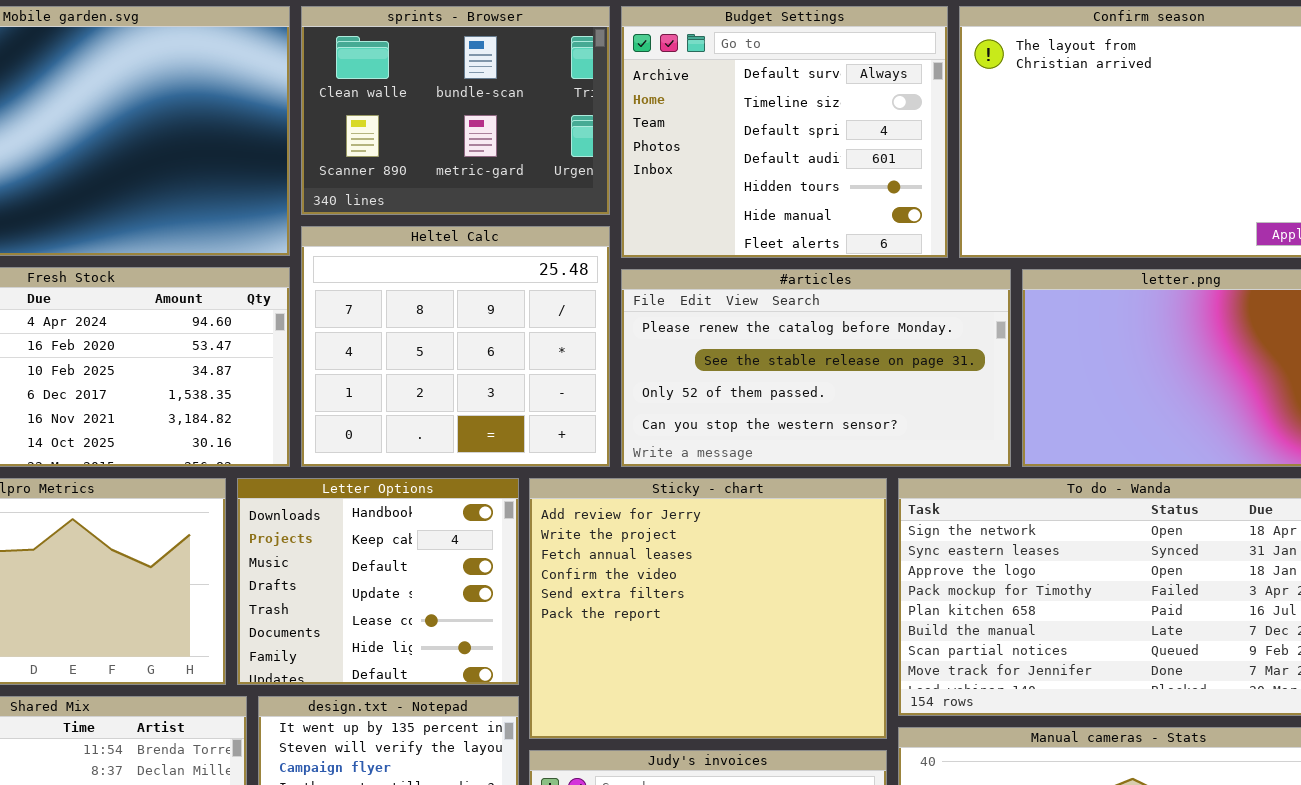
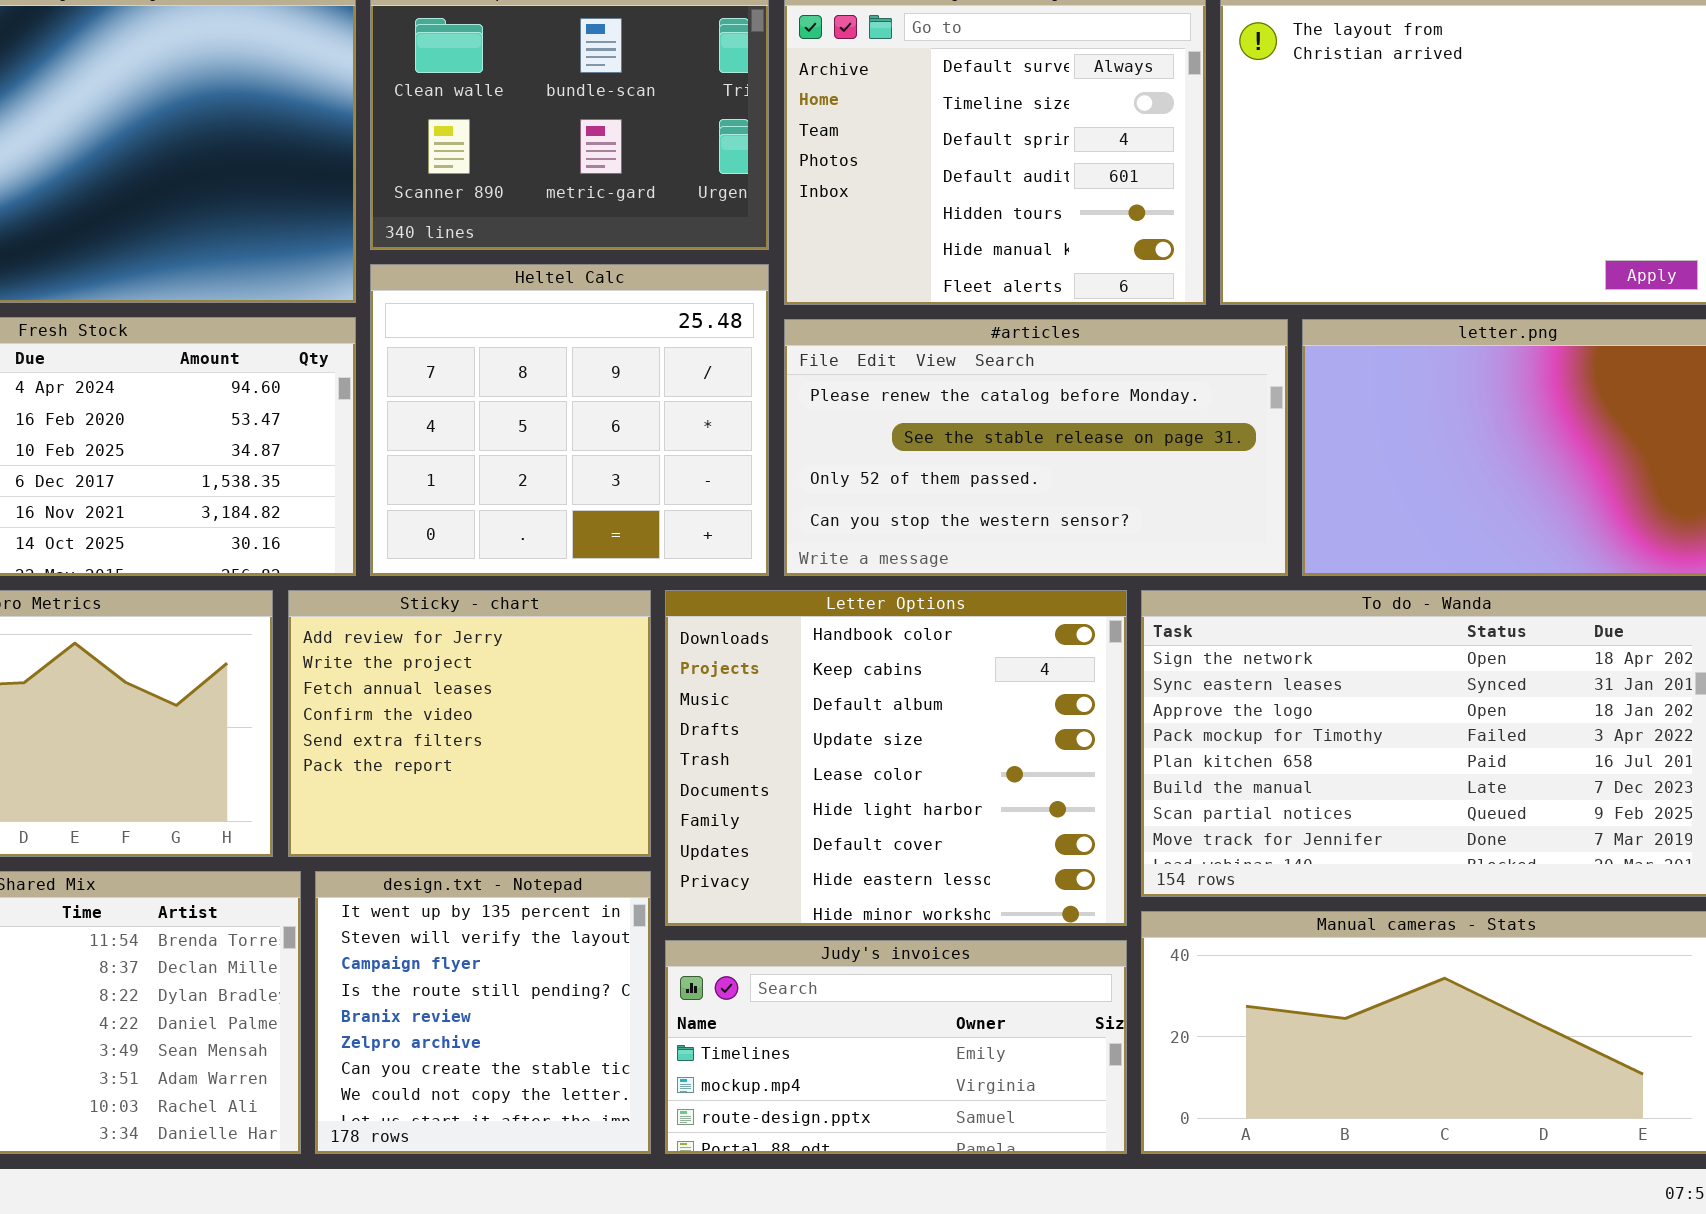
Letter Options: [237,478,519,685] -> [665,590,1127,926], moved, resized
Sticky - chart: [529,478,887,739] -> [288,590,651,857], moved, resized

